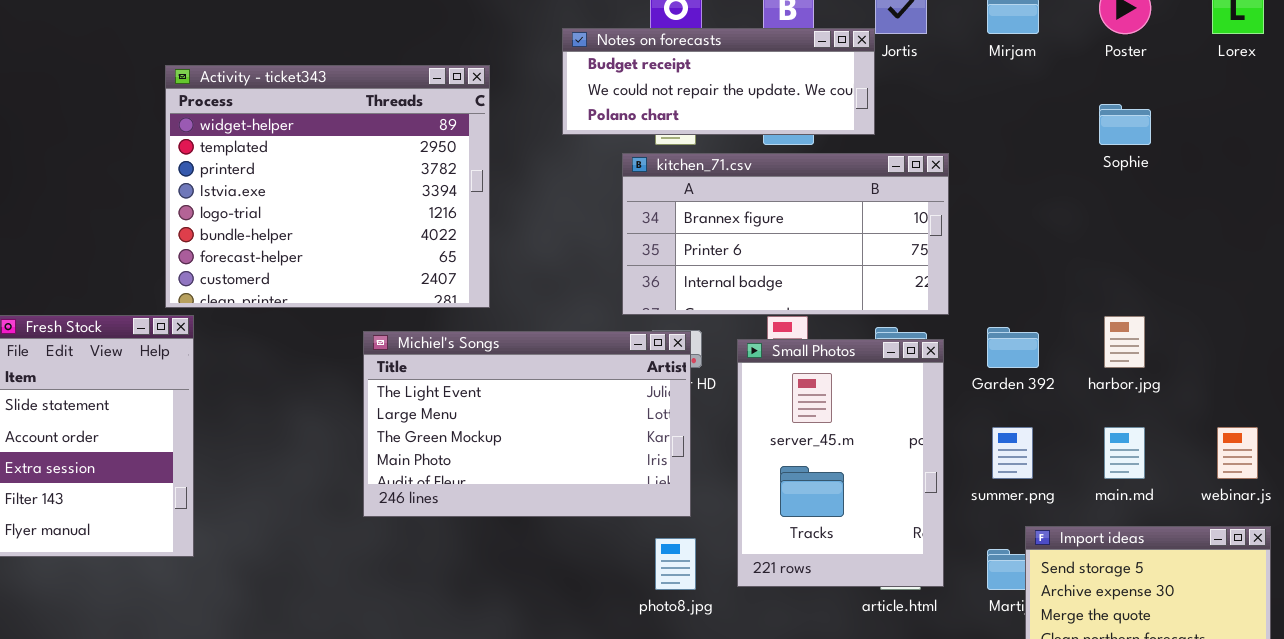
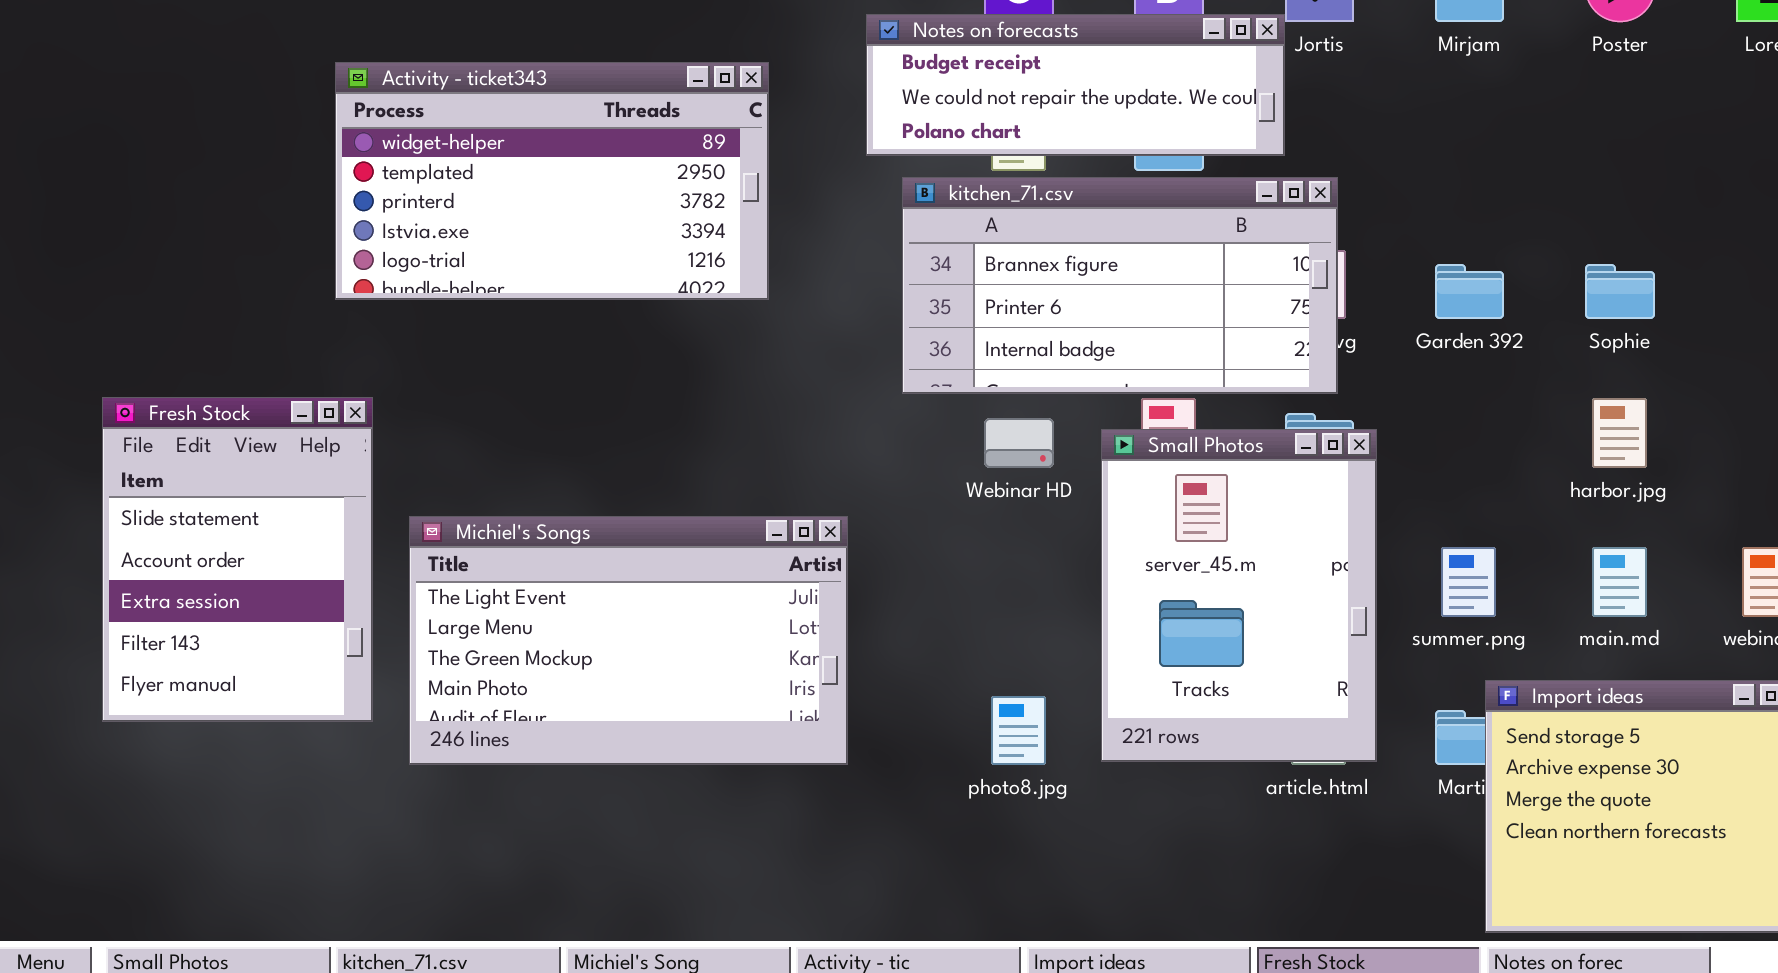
Activity - ticket343: [165,65,490,308] -> [335,62,769,300], resized
Sophie: [1099,104,1151,145] -> [1585,264,1655,319], moved
kitchen_71.csv: [622,153,949,315] -> [902,177,1338,394], moved
Garden 392: [987,327,1039,368] -> [1435,264,1504,319], moved
Michiel's Songs: [363,331,691,517] -> [409,516,848,765], moved

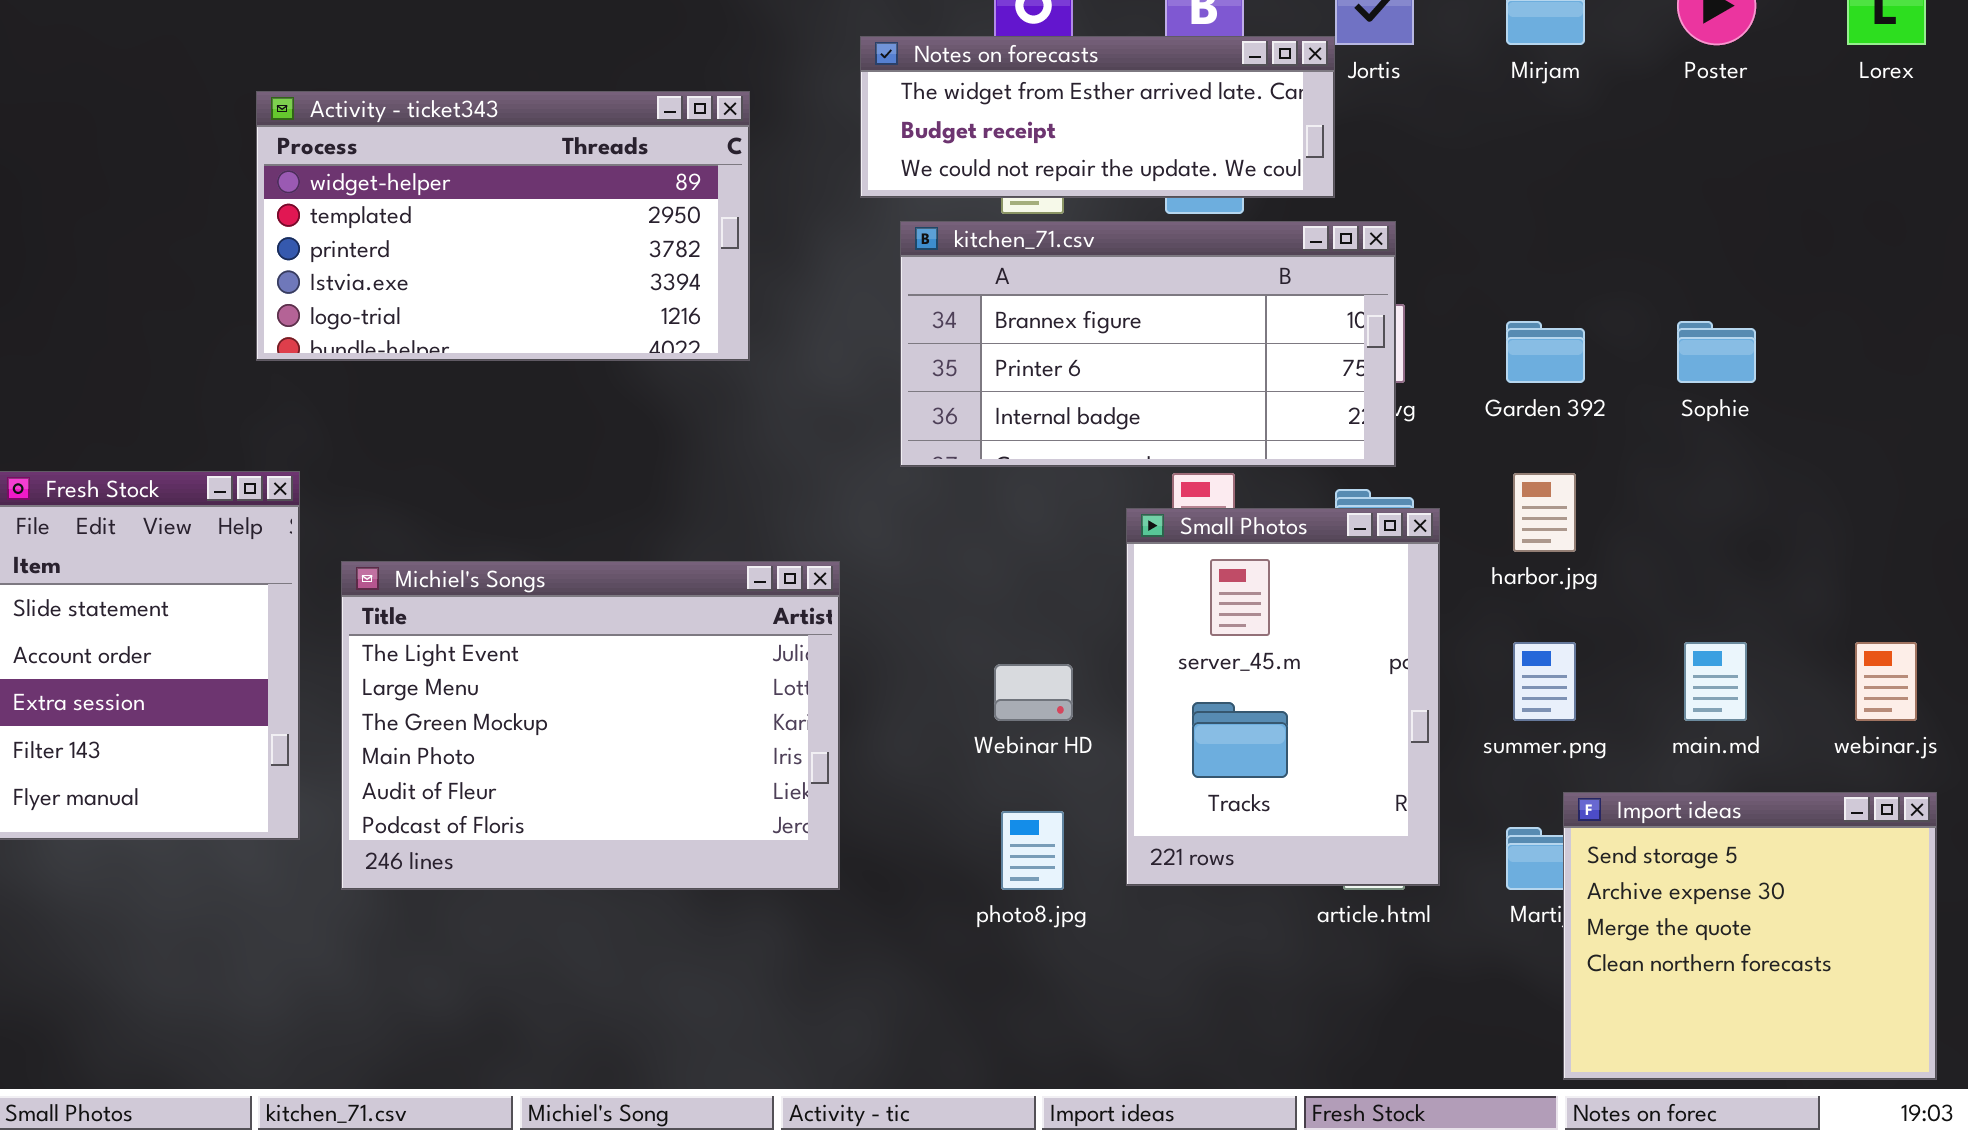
Notes on forecasts: [866,14,1285,156] -> [860,36,1335,198], scrolled up 1 row
harbor.jpg: [1592,398,1647,468] -> [1513,473,1576,552], moved
Webinar HD: [984,418,1054,468] -> [994,664,1073,721], moved
Michiel's Songs: [409,516,848,765] -> [341,561,840,890], resized

